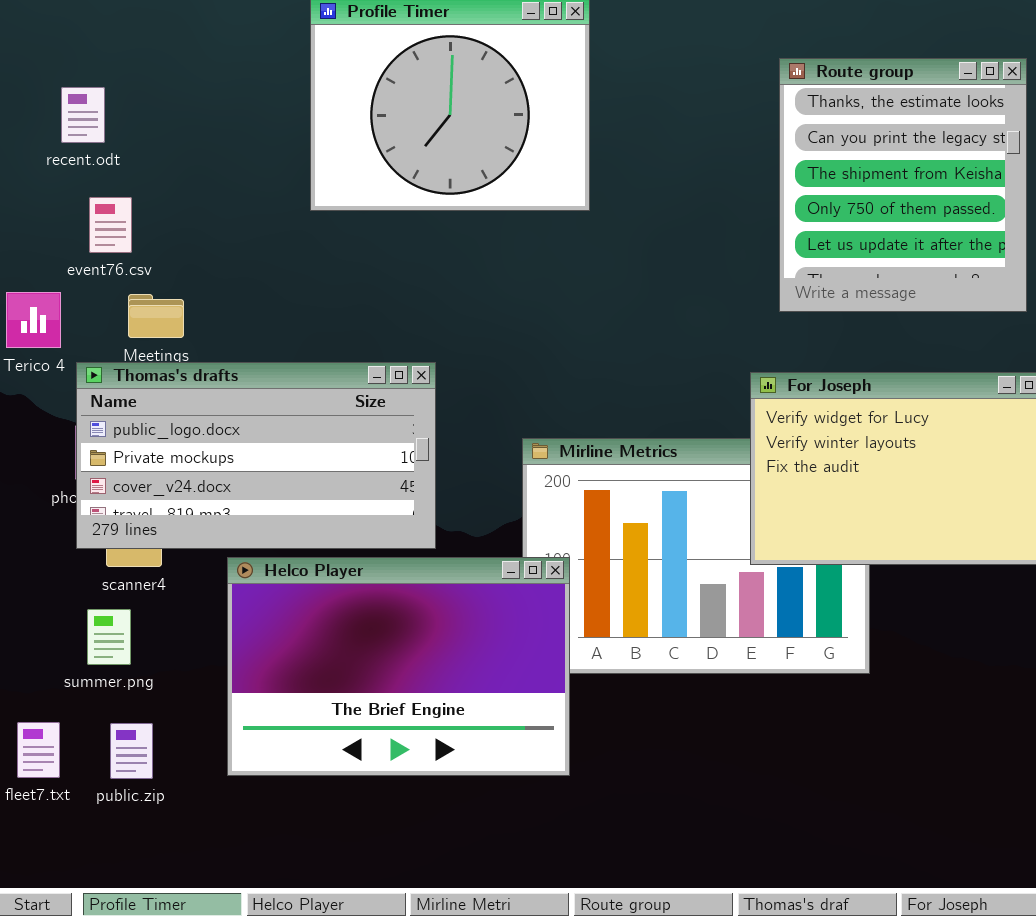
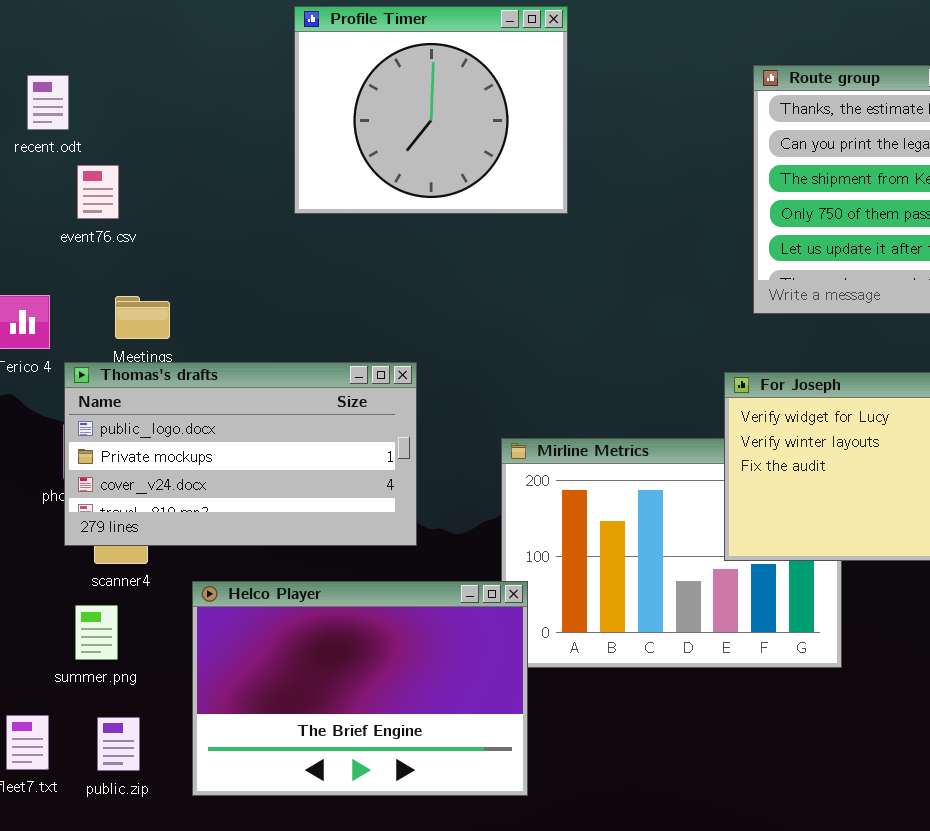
recent.odt: [61,87,105,143] -> [27,75,69,130], moved
event76.csv: [89,197,132,253] -> [77,165,119,219], moved
Helco Player: [227,557,570,776] -> [192,581,528,796], moved

